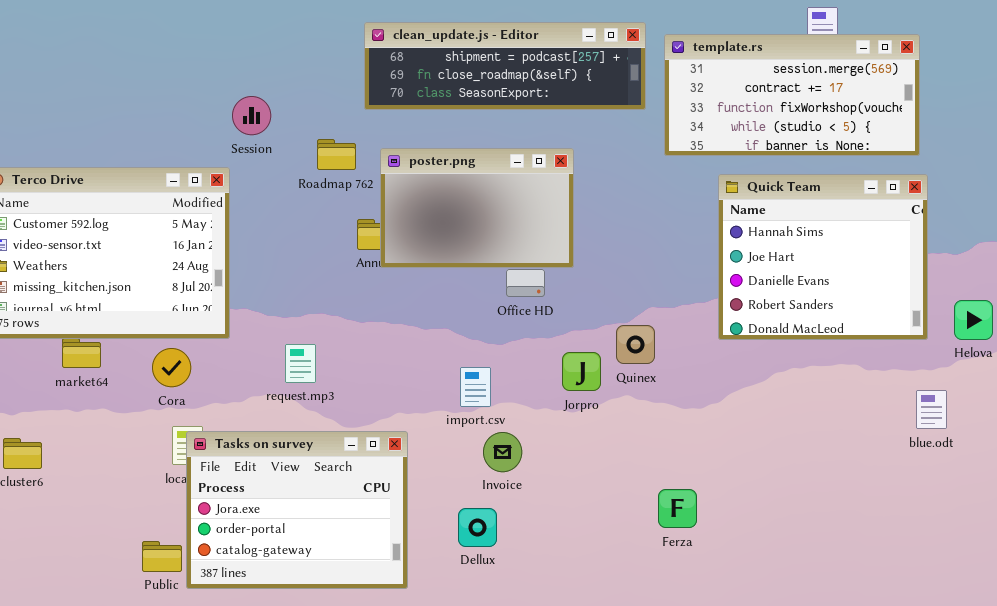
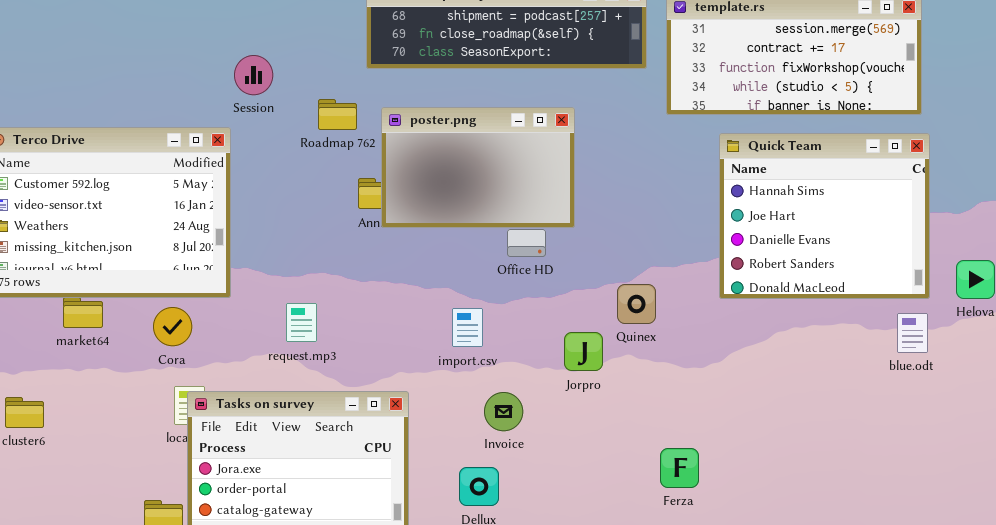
Jorpro: [562,352,601,391] -> [564,332,603,371], moved
import.csv: [460,367,491,407] -> [452,308,483,347], moved
blue.odt: [916,390,947,429] -> [897,313,928,353], moved

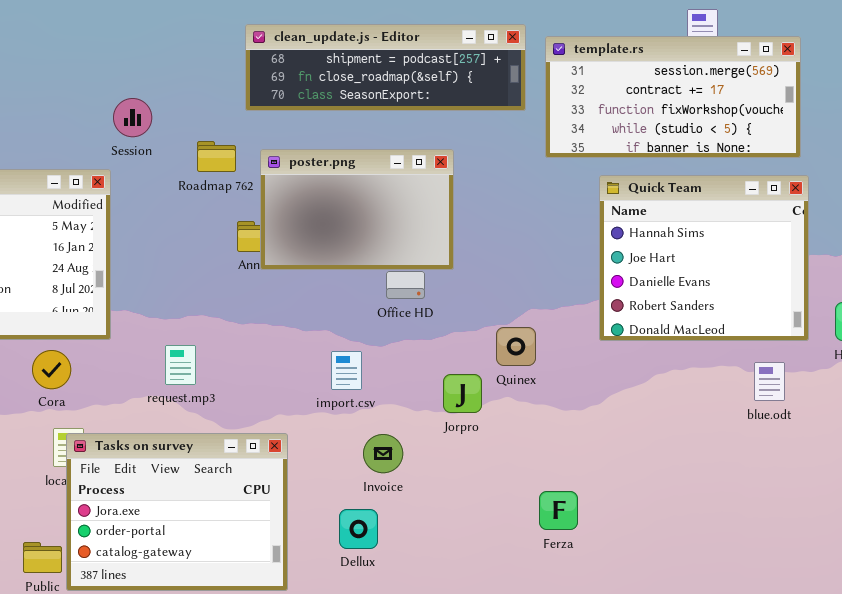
blue.odt: [897,313,928,353] -> [754,362,785,401], moved

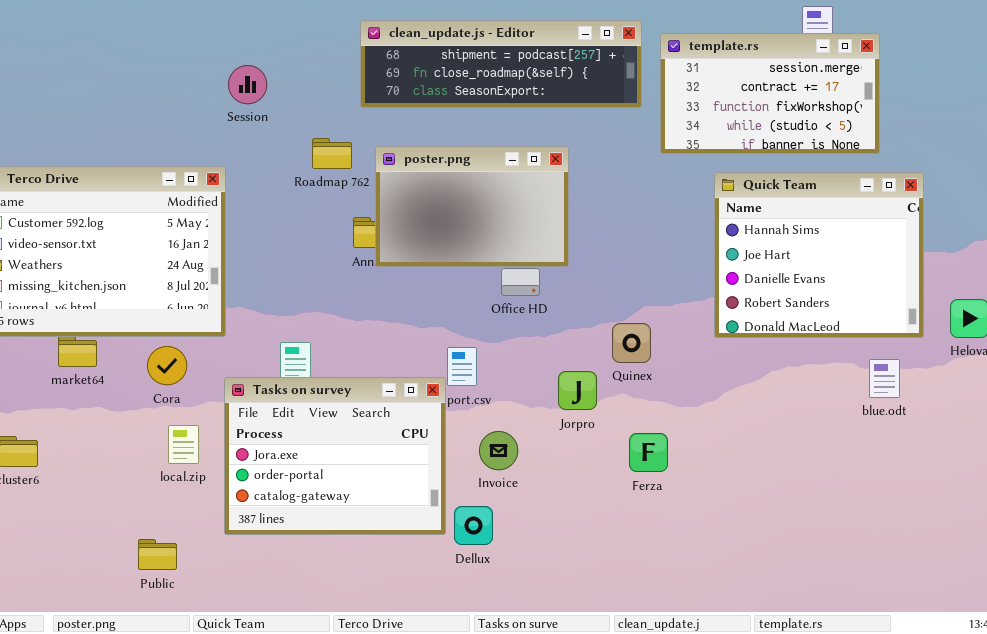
template.rs: [545,36,801,158] -> [660,33,880,154], resized
Session: [113,98,152,137] -> [228,65,267,104], moved
Tasks on survey: [66,433,288,591] -> [224,377,446,535], moved
Ferza: [539,491,578,530] -> [629,433,668,472], moved

